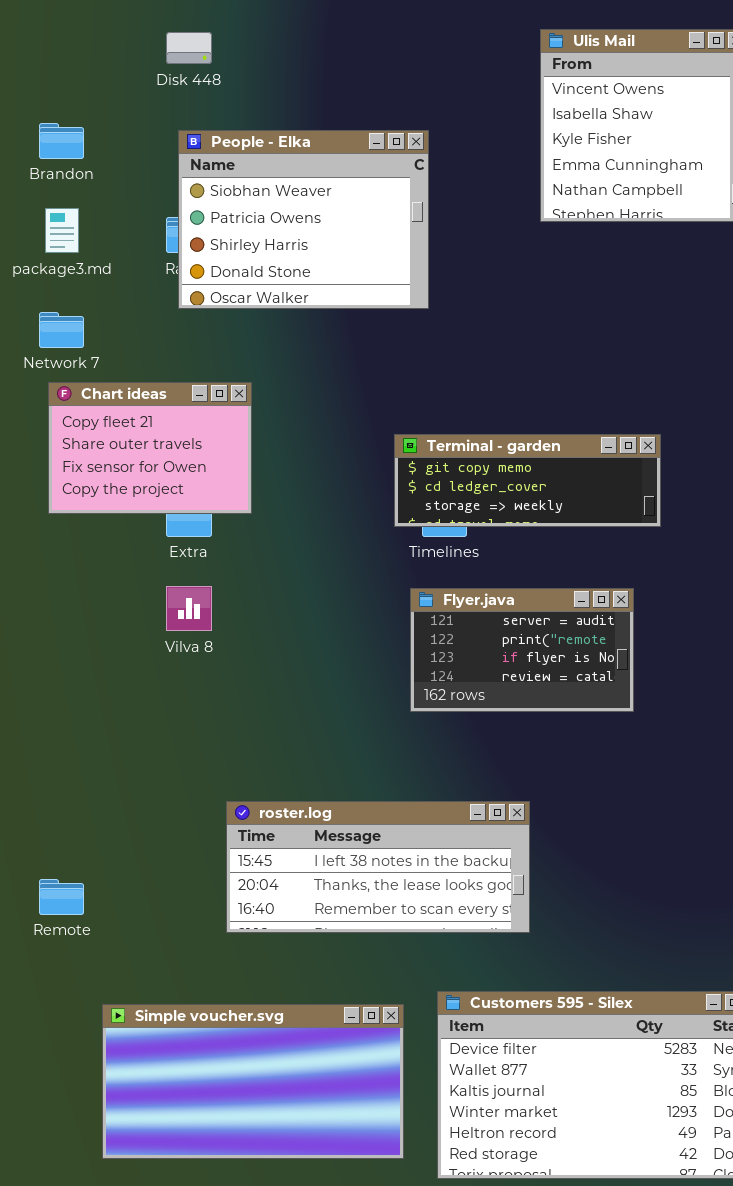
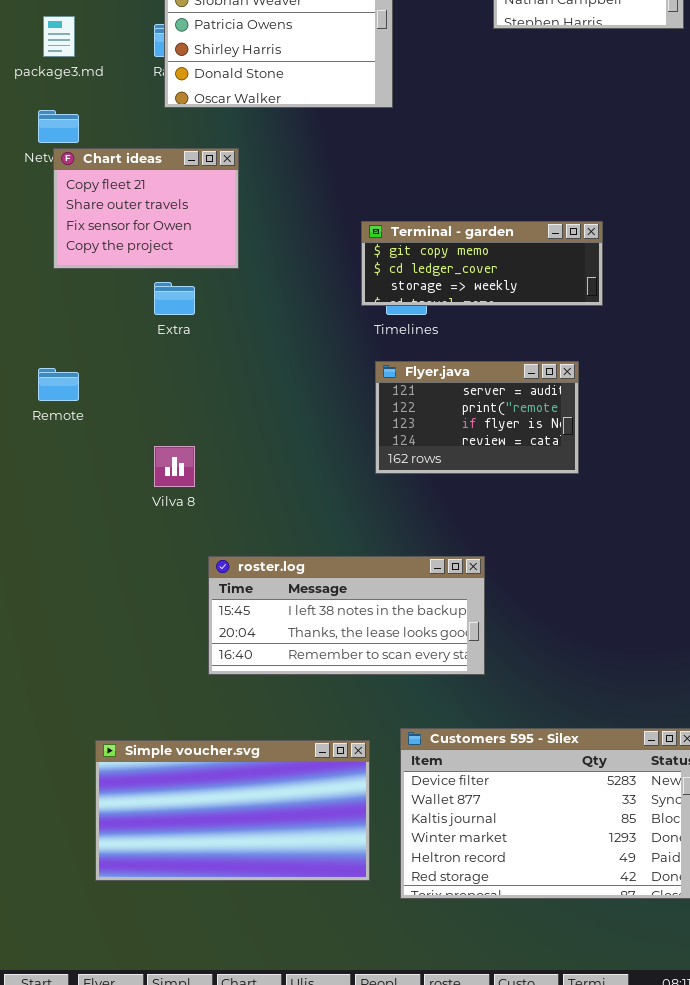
Chart ideas: [48,382,252,514] -> [53,148,239,269], moved
Vilva 8: [166,586,212,631] -> [154,446,195,487], moved
Remote: [39,879,84,915] -> [38,368,79,401], moved

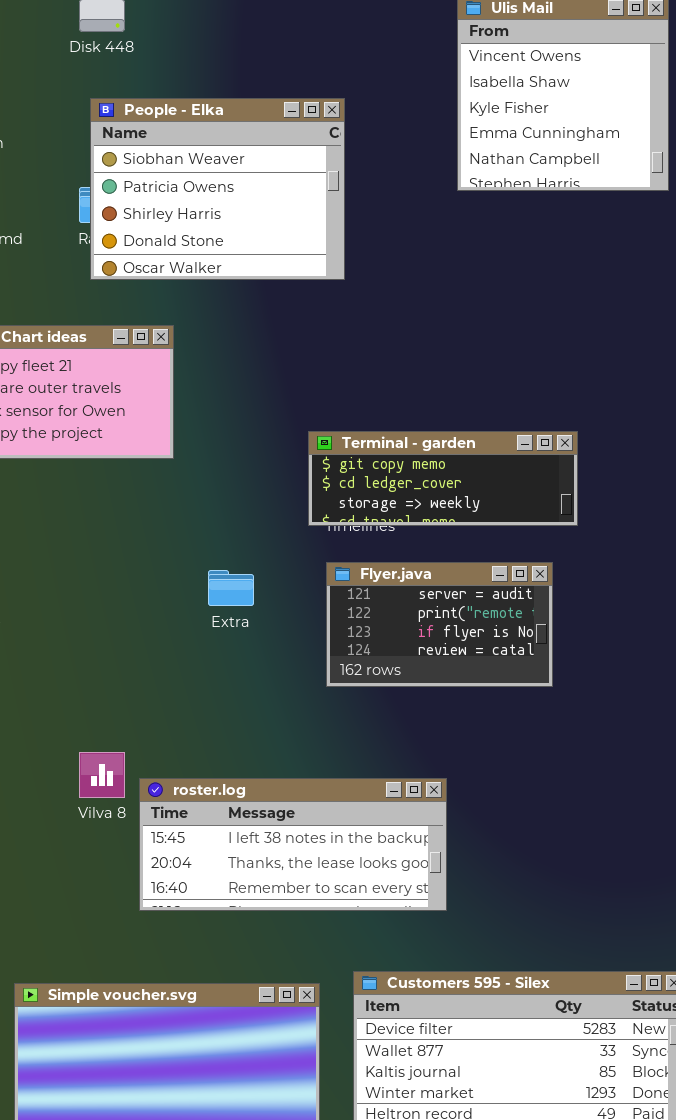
Terminal - garden: [361,221,603,306] -> [308,431,578,526], moved
Extra: [154,282,195,315] -> [208,570,254,606], moved
Vilva 8: [154,446,195,487] -> [79,752,125,798], moved

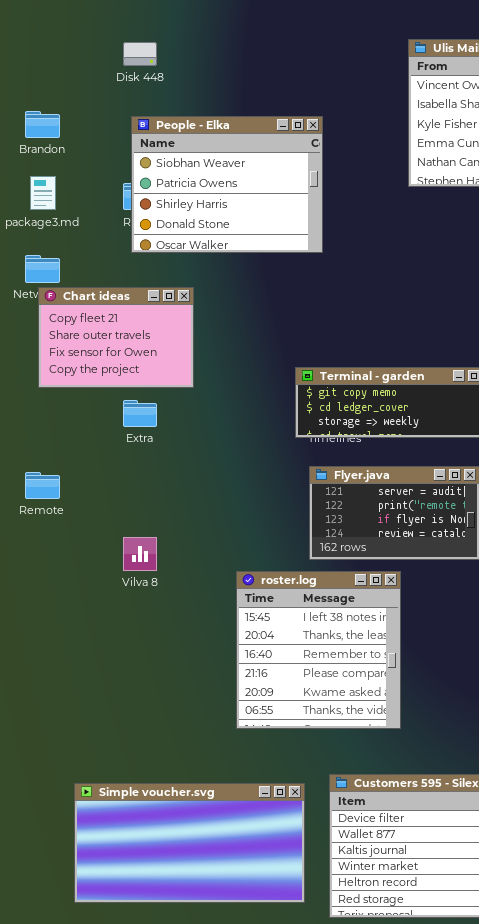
Extra: [208,570,254,606] -> [123,400,157,427], moved
Vilva 8: [79,752,125,798] -> [123,537,157,571], moved
roster.log: [139,778,447,911] -> [236,571,401,729], resized

